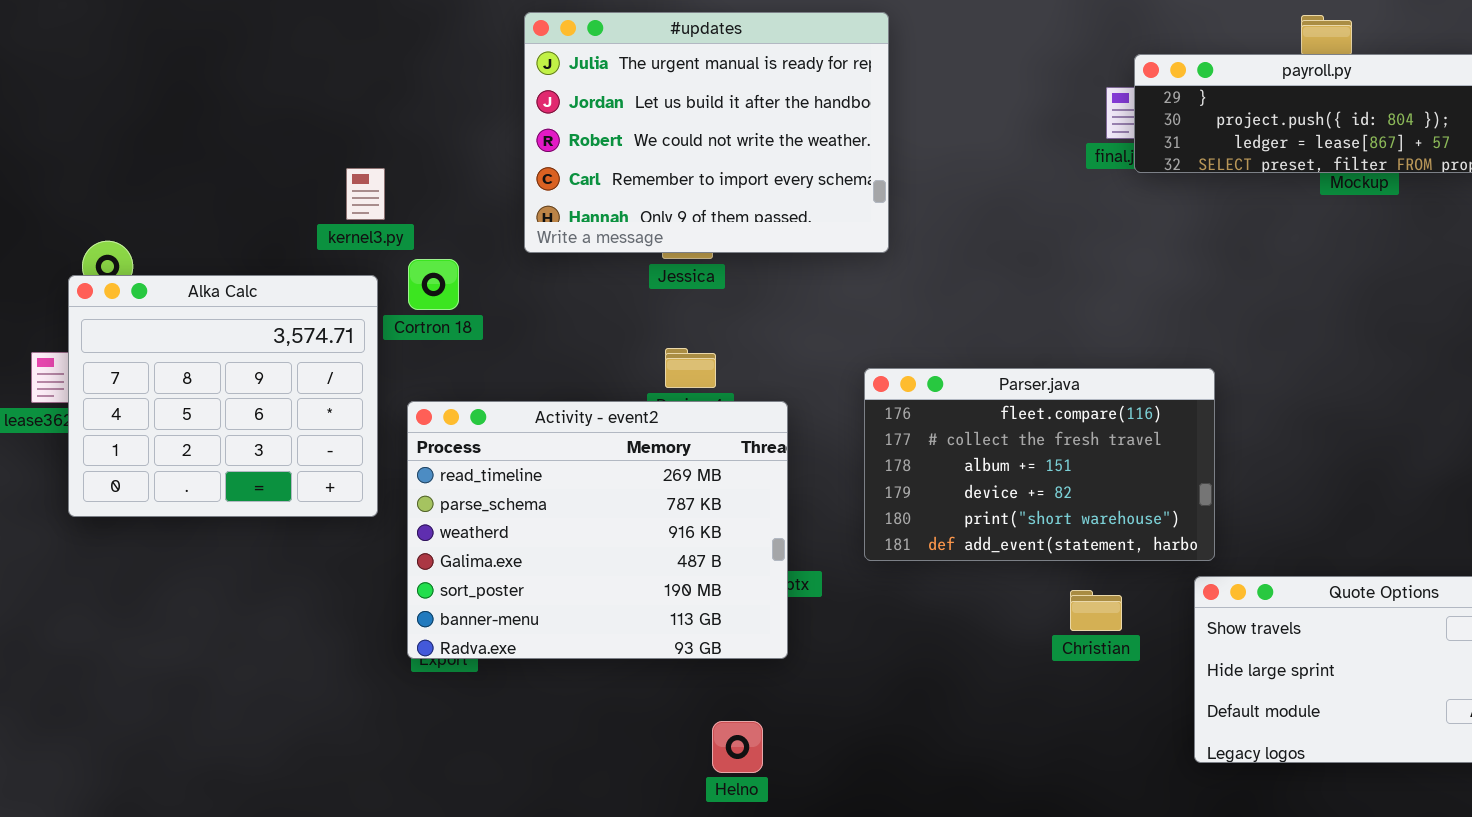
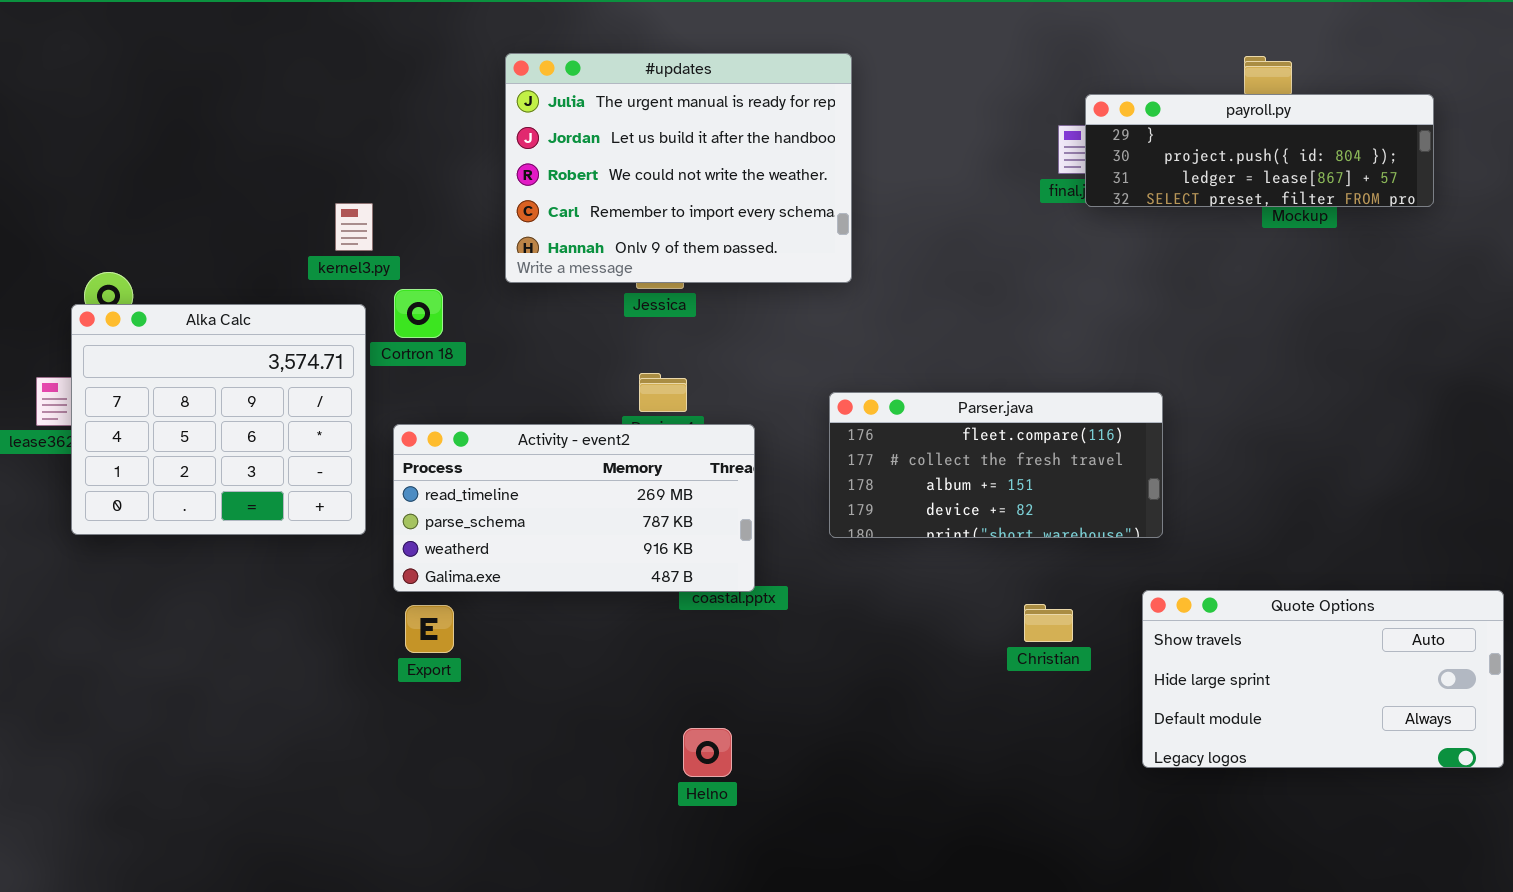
Parser.java: [864,368,1215,561] -> [829,392,1163,538], resized
Activity - event2: [407,401,788,659] -> [393,424,755,592], resized

